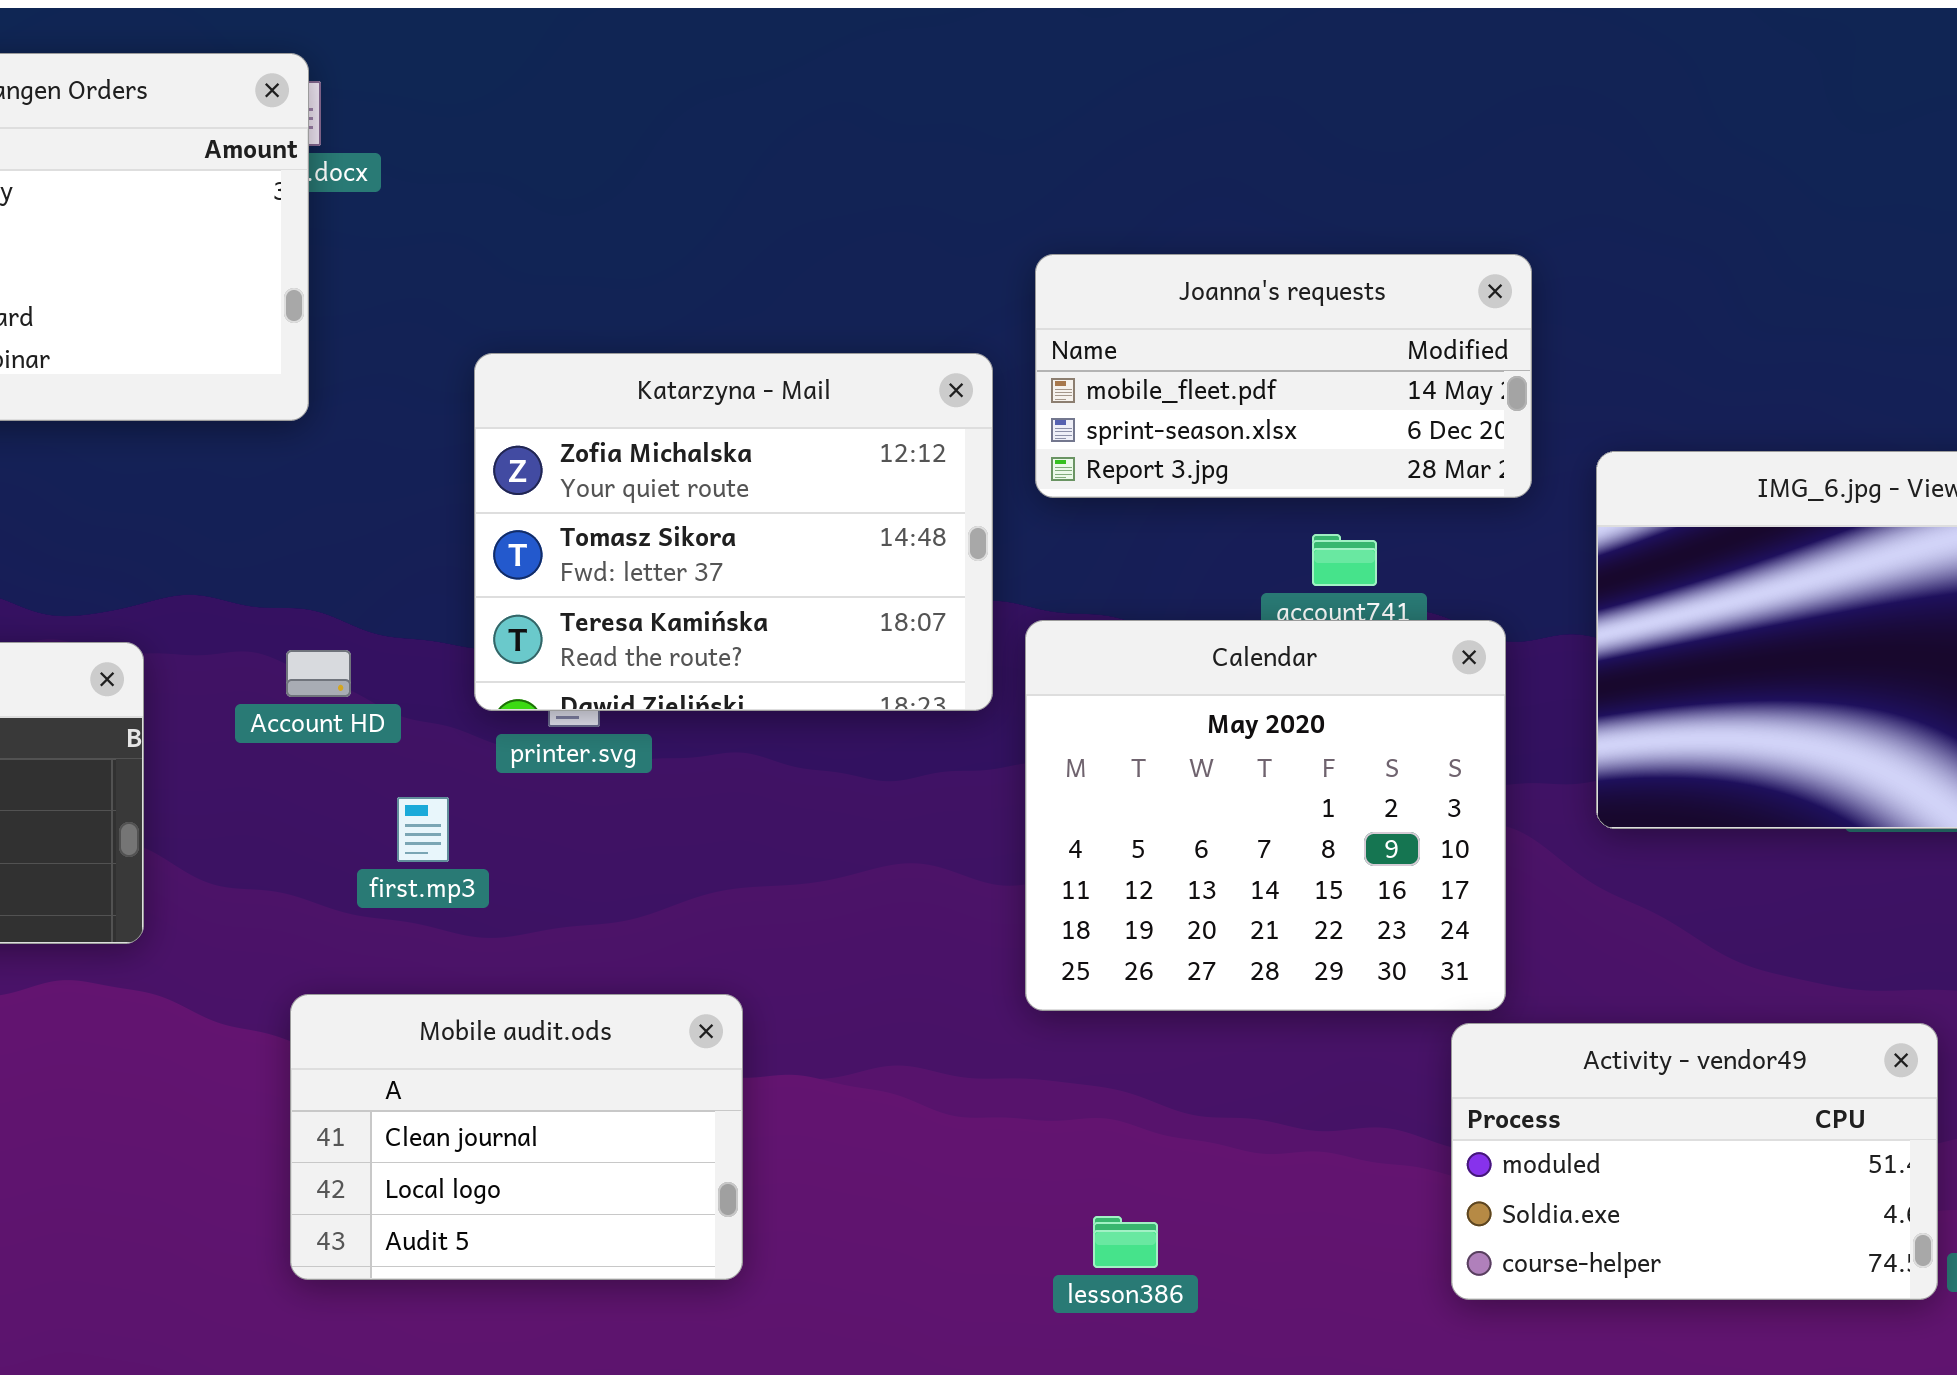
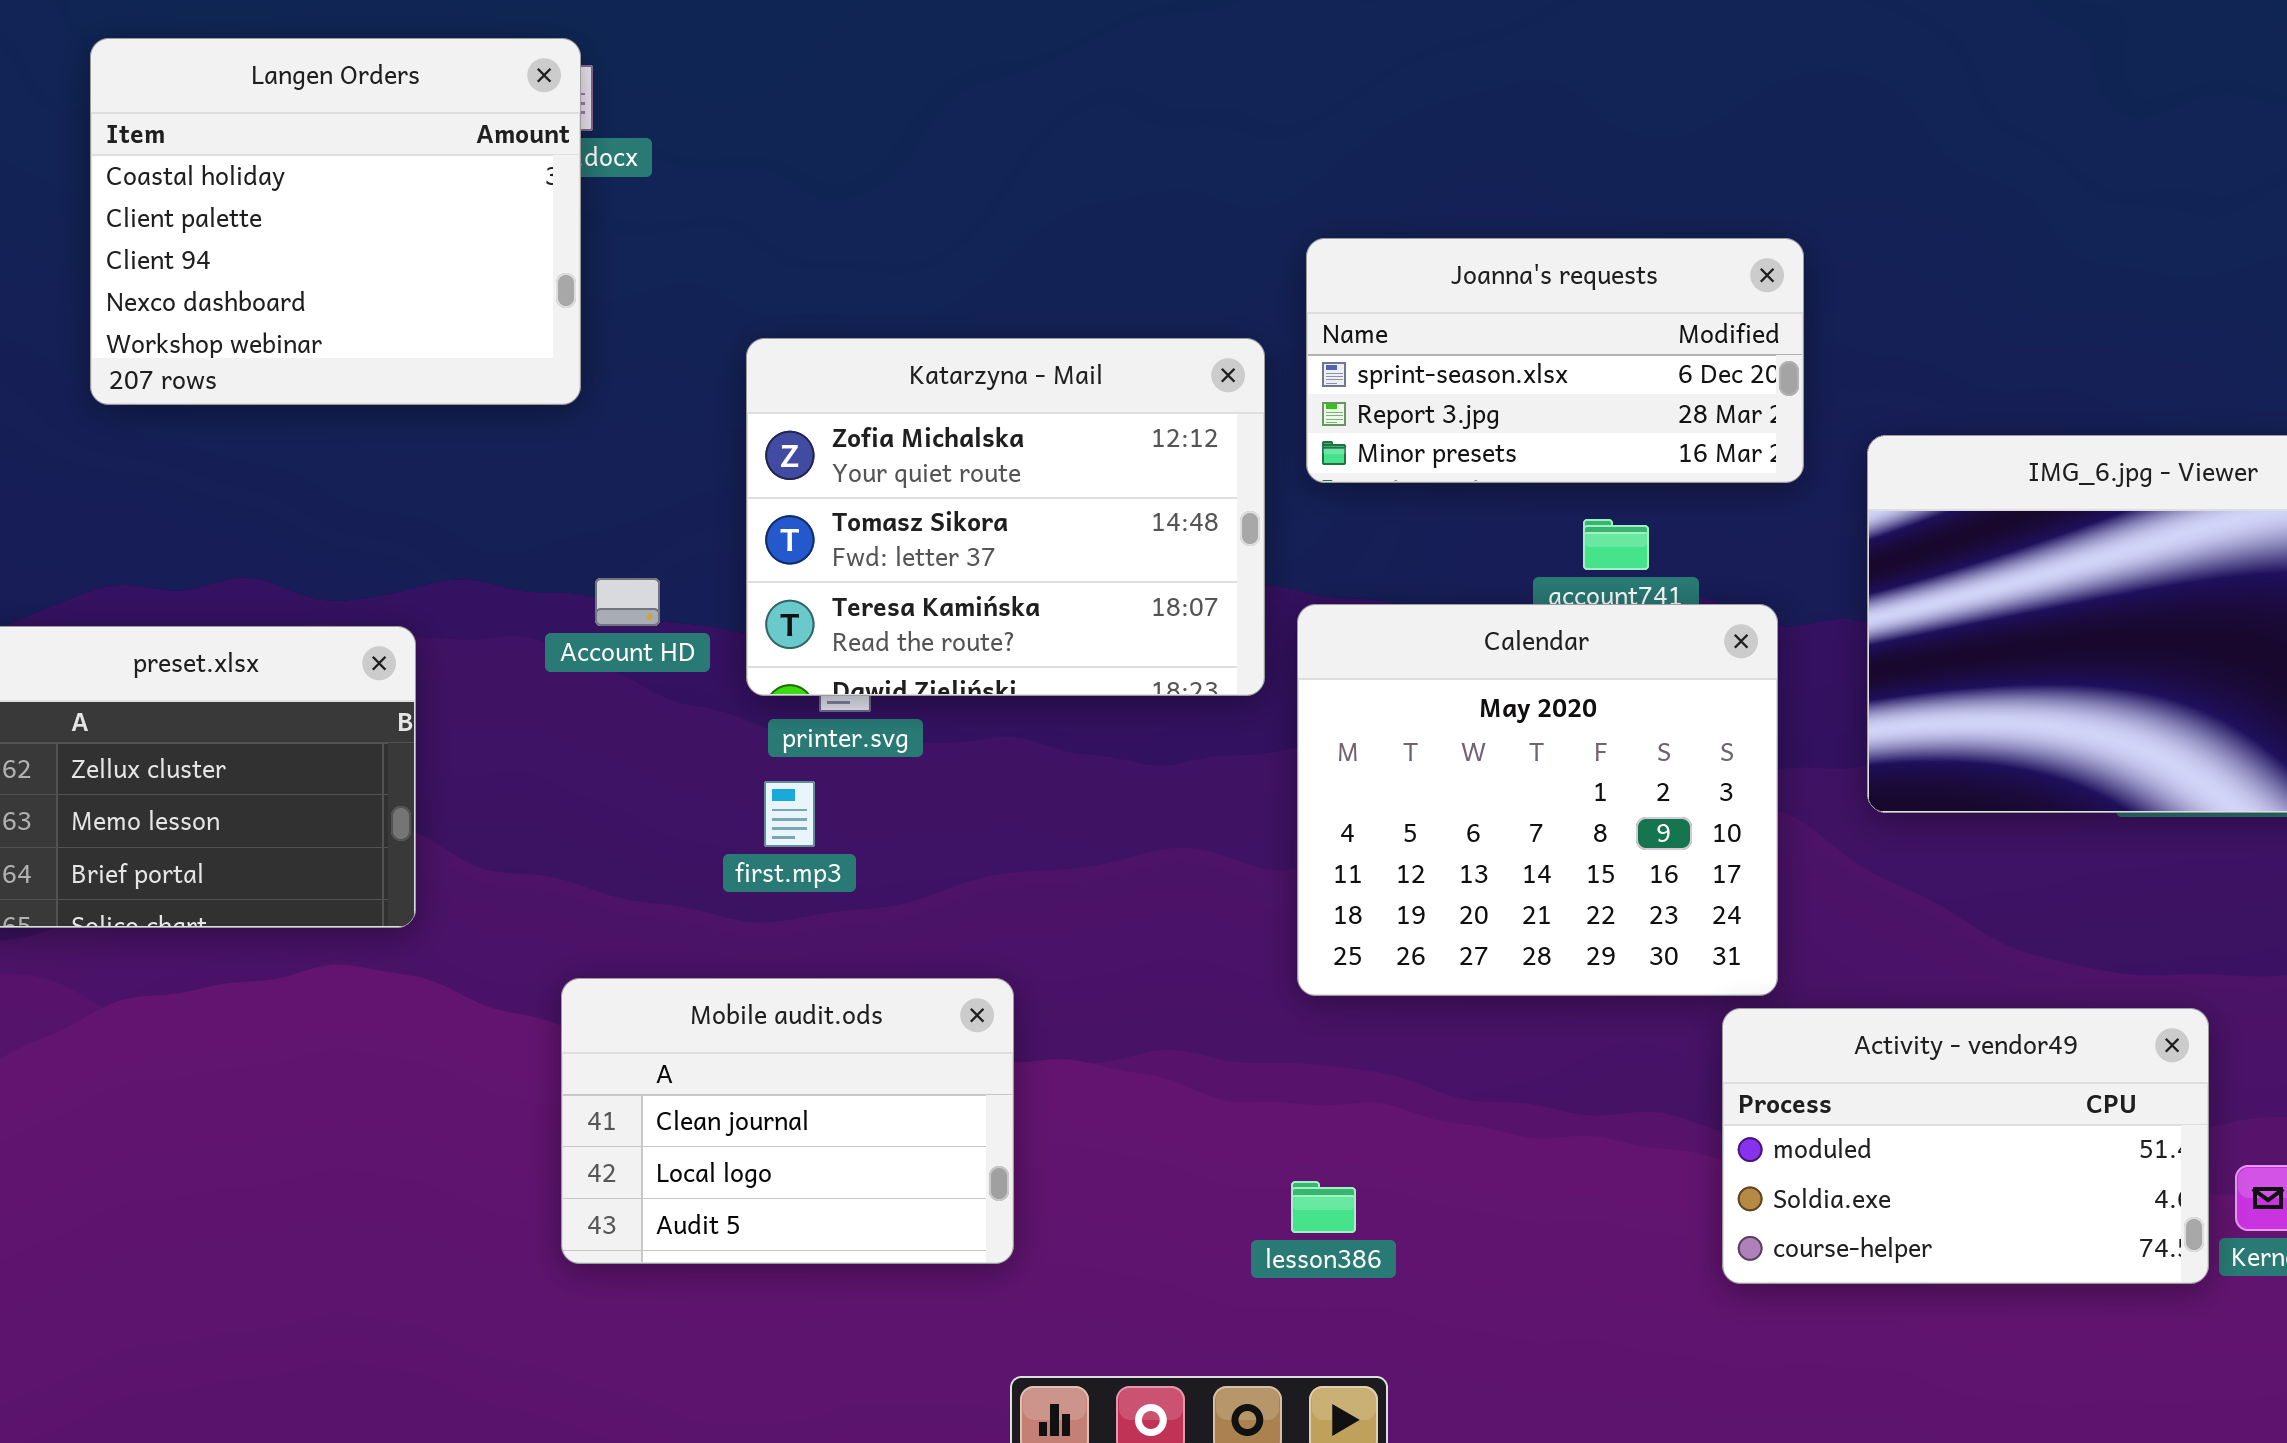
Joanna's requests: [1035,254,1532,498] -> [1306,238,1804,483], scrolled down 1 row
Account HD: [286,650,351,697] -> [595,578,660,626], moved
first.mp3: [397,797,449,862] -> [764,781,815,847], moved
lesson386: [1093,1216,1158,1268] -> [1291,1181,1356,1233], moved

